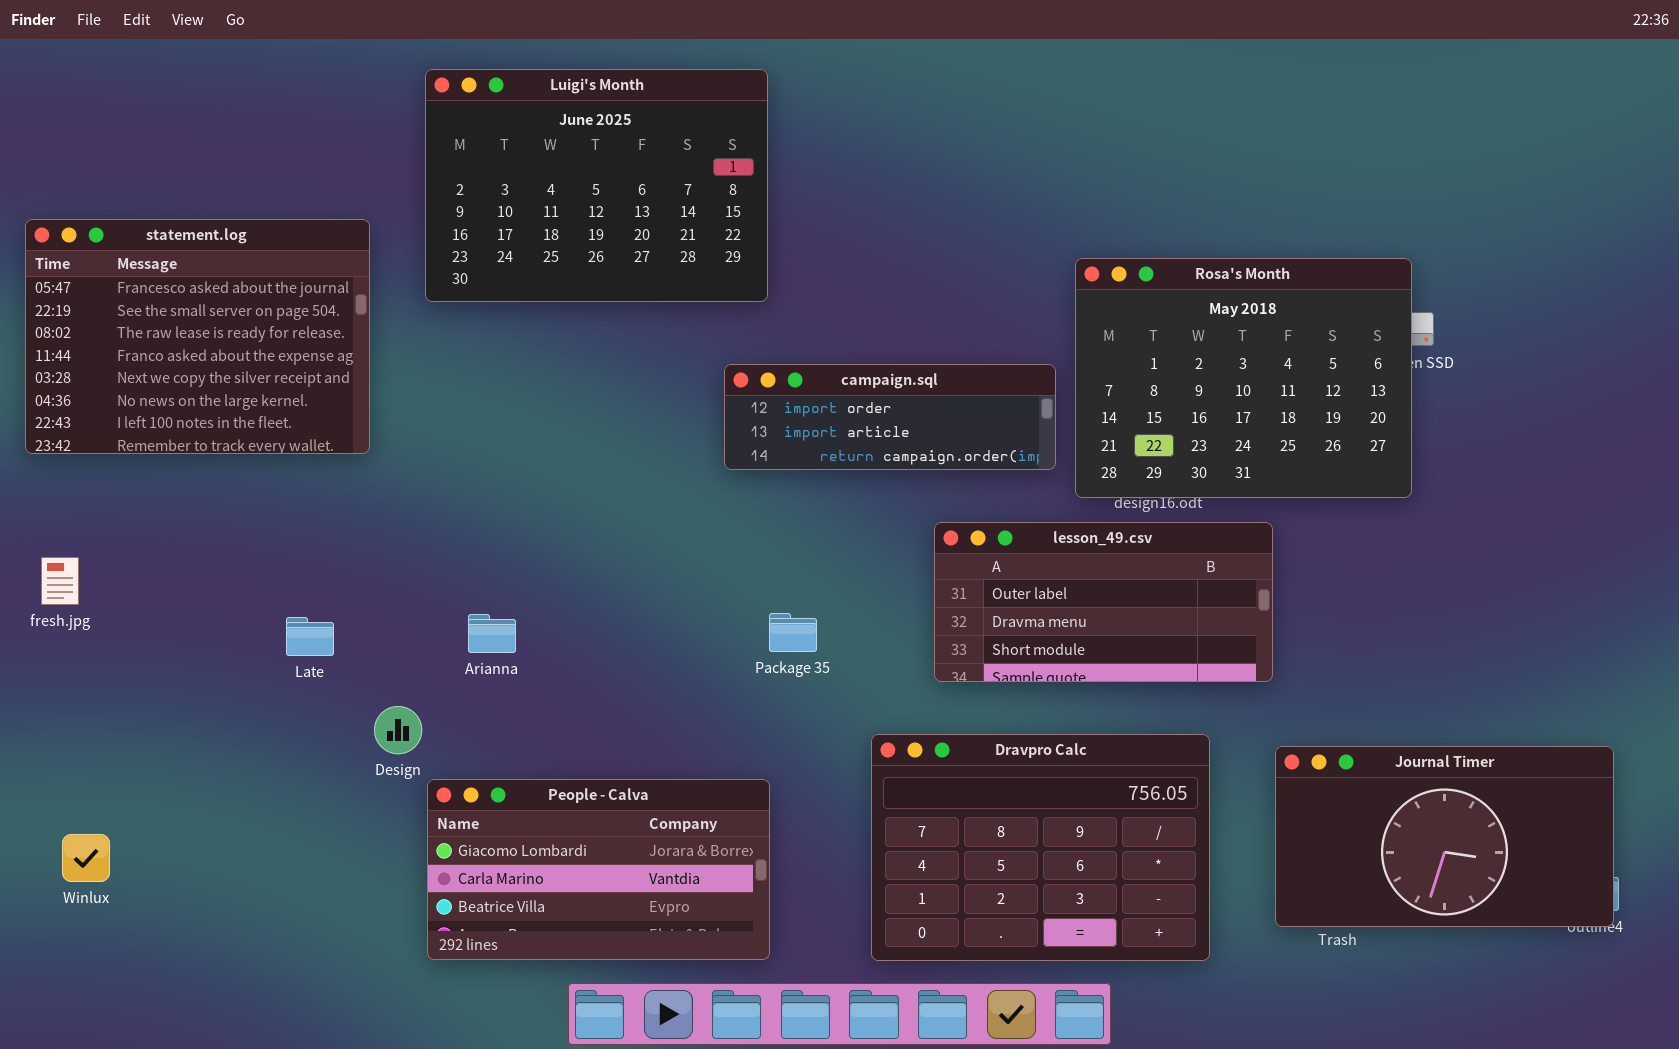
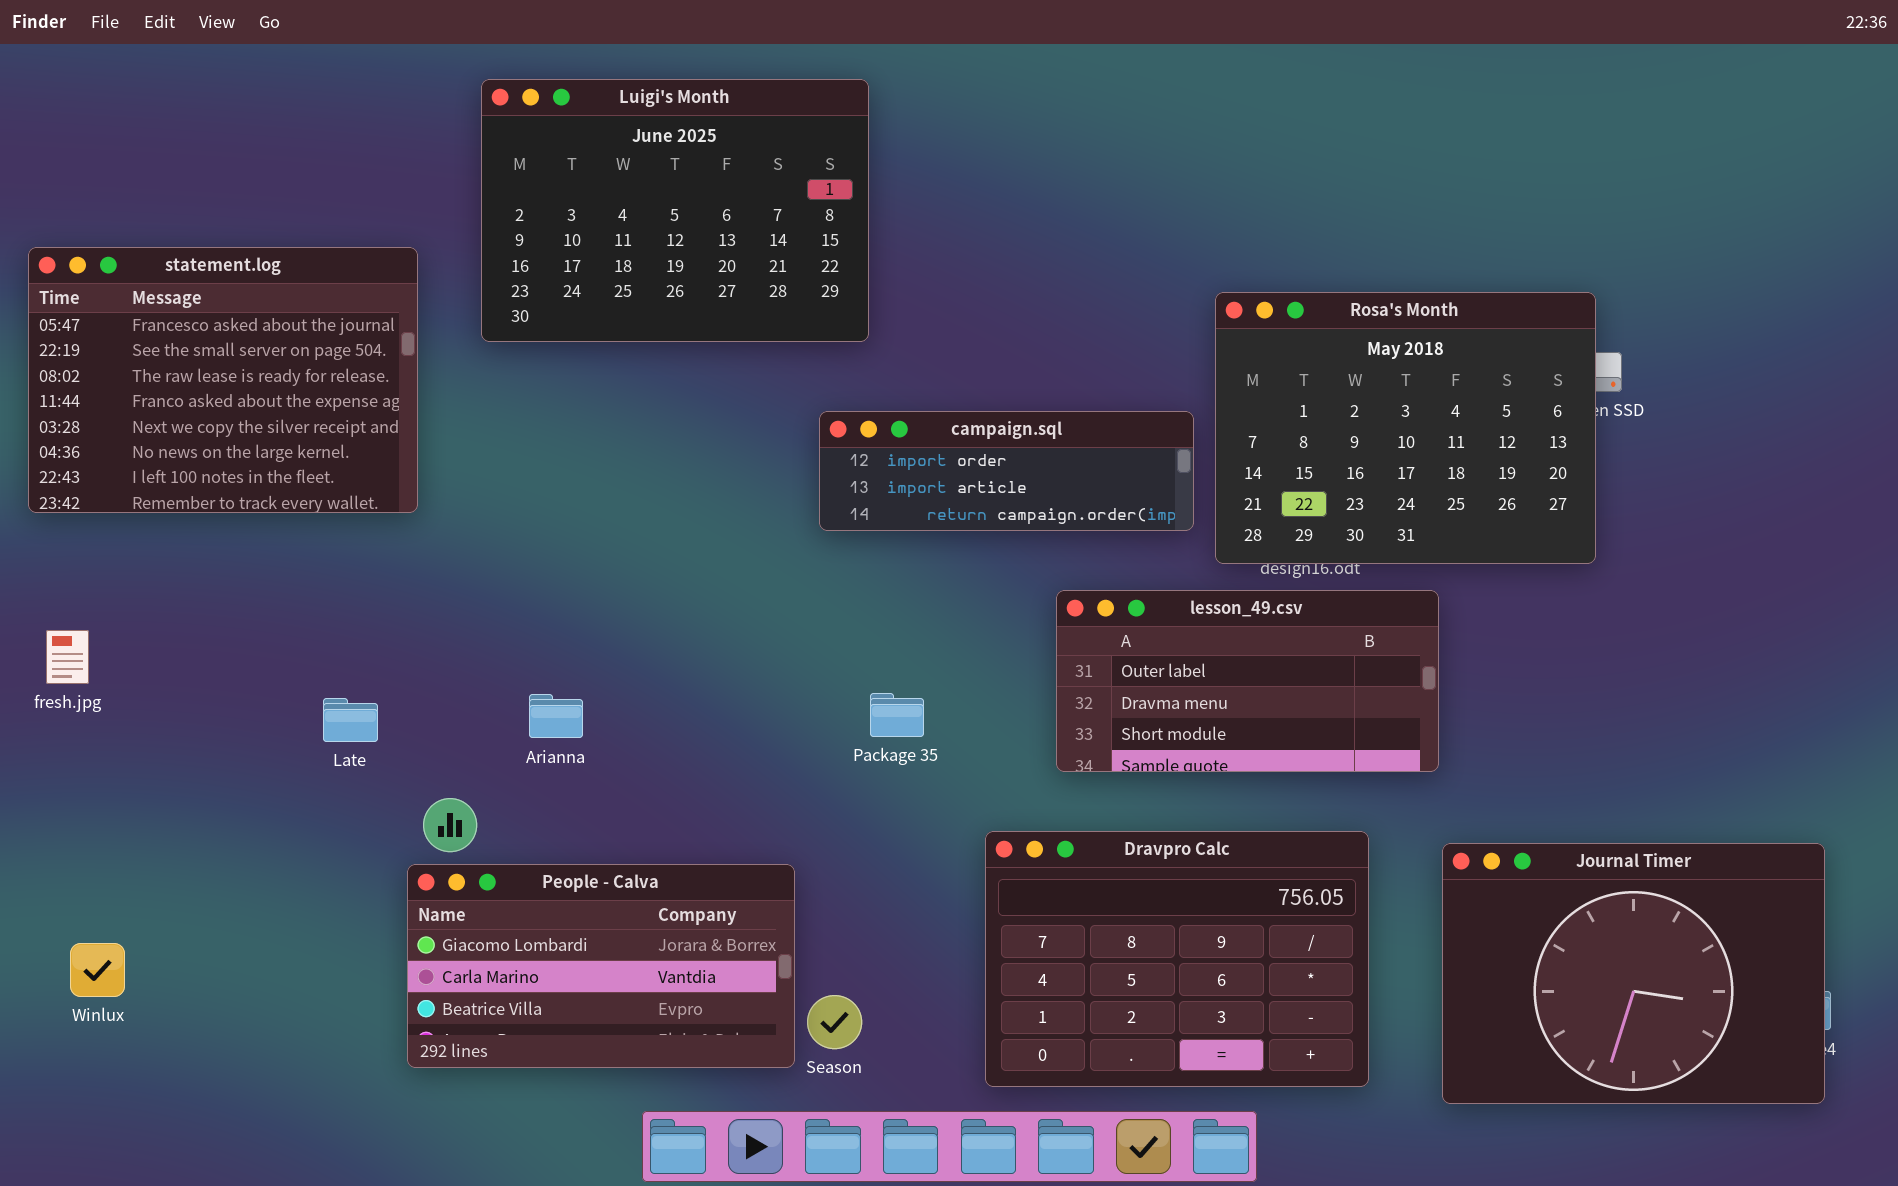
Journal Timer: [1275,746,1614,927] -> [1442,843,1825,1104], resized
People - Calva: [427,779,770,960] -> [407,864,795,1068], moved

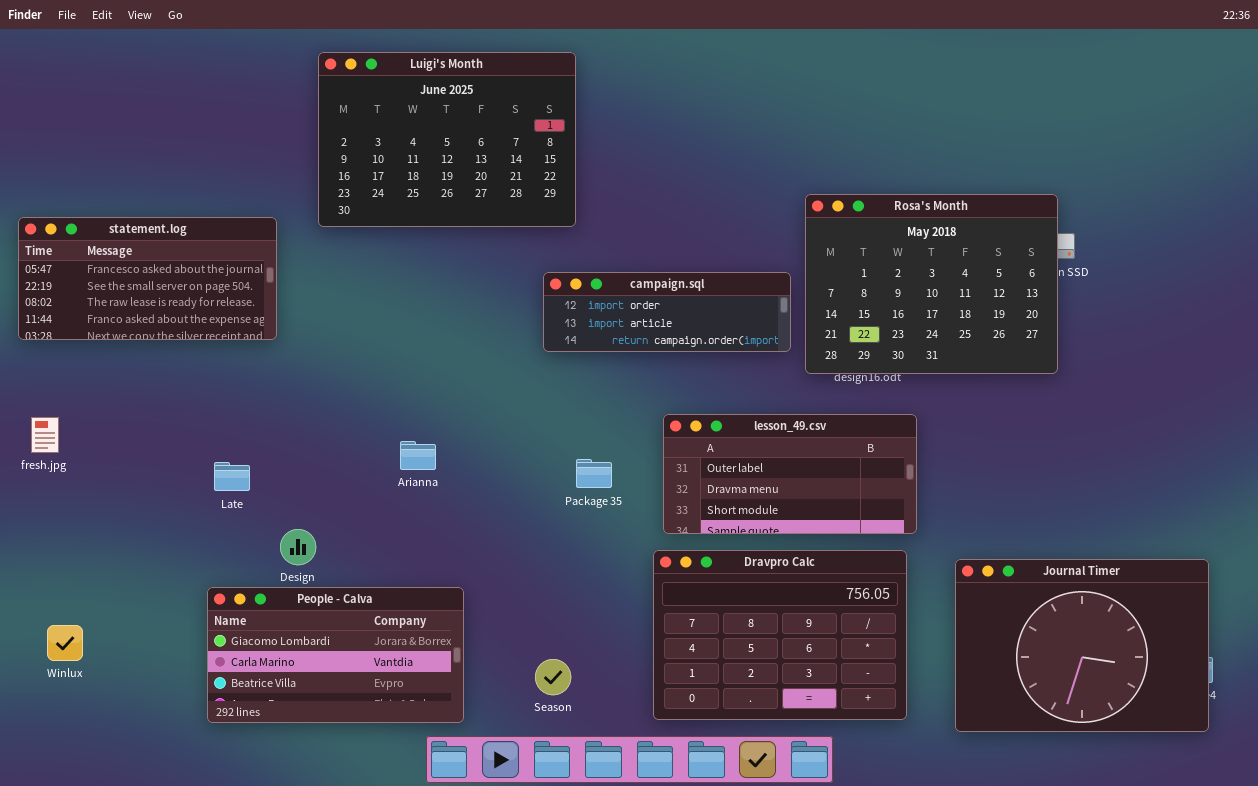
statement.log: [28,247,418,513] -> [18,217,277,340], resized
lesson_49.csv: [1056,590,1439,772] -> [663,414,917,534], moved
Arianna: [529,694,583,738] -> [400,441,436,470], moved
People - Calva: [407,864,795,1068] -> [207,587,464,723], moved

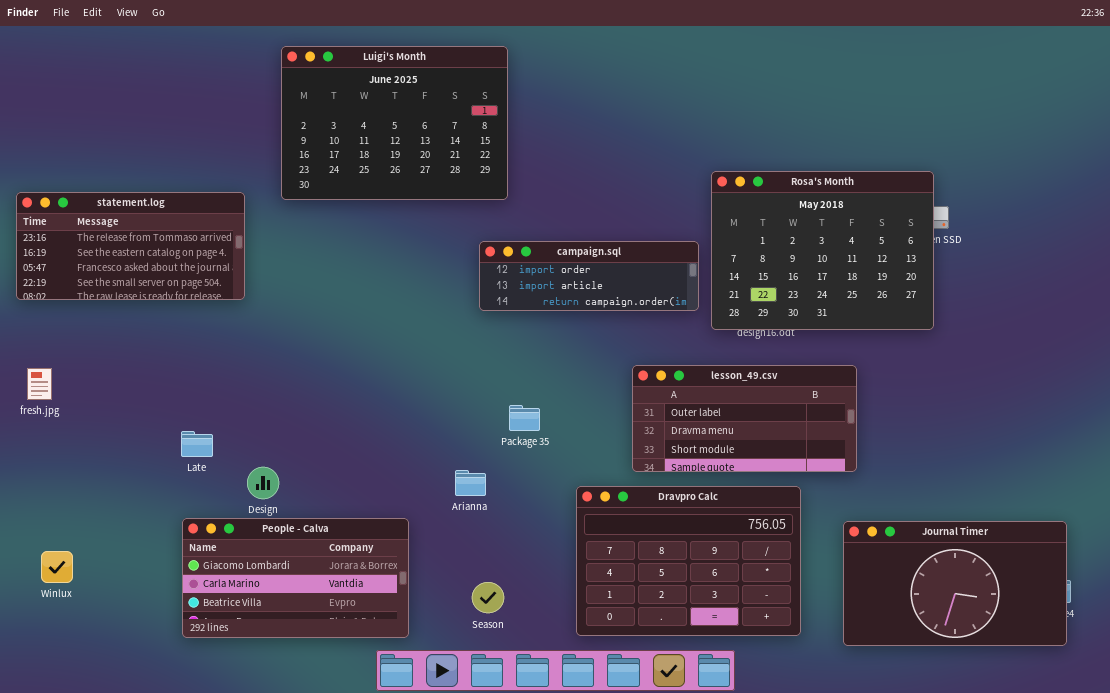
statement.log: [18,217,277,340] -> [16,192,245,300], scrolled up 2 rows
lesson_49.csv: [663,414,917,534] -> [632,365,857,472], moved
Arianna: [400,441,436,470] -> [455,470,486,496], moved
Late: [214,462,250,491] -> [181,431,213,457], moved
Journal Timer: [955,559,1209,732] -> [843,521,1067,646], resized

